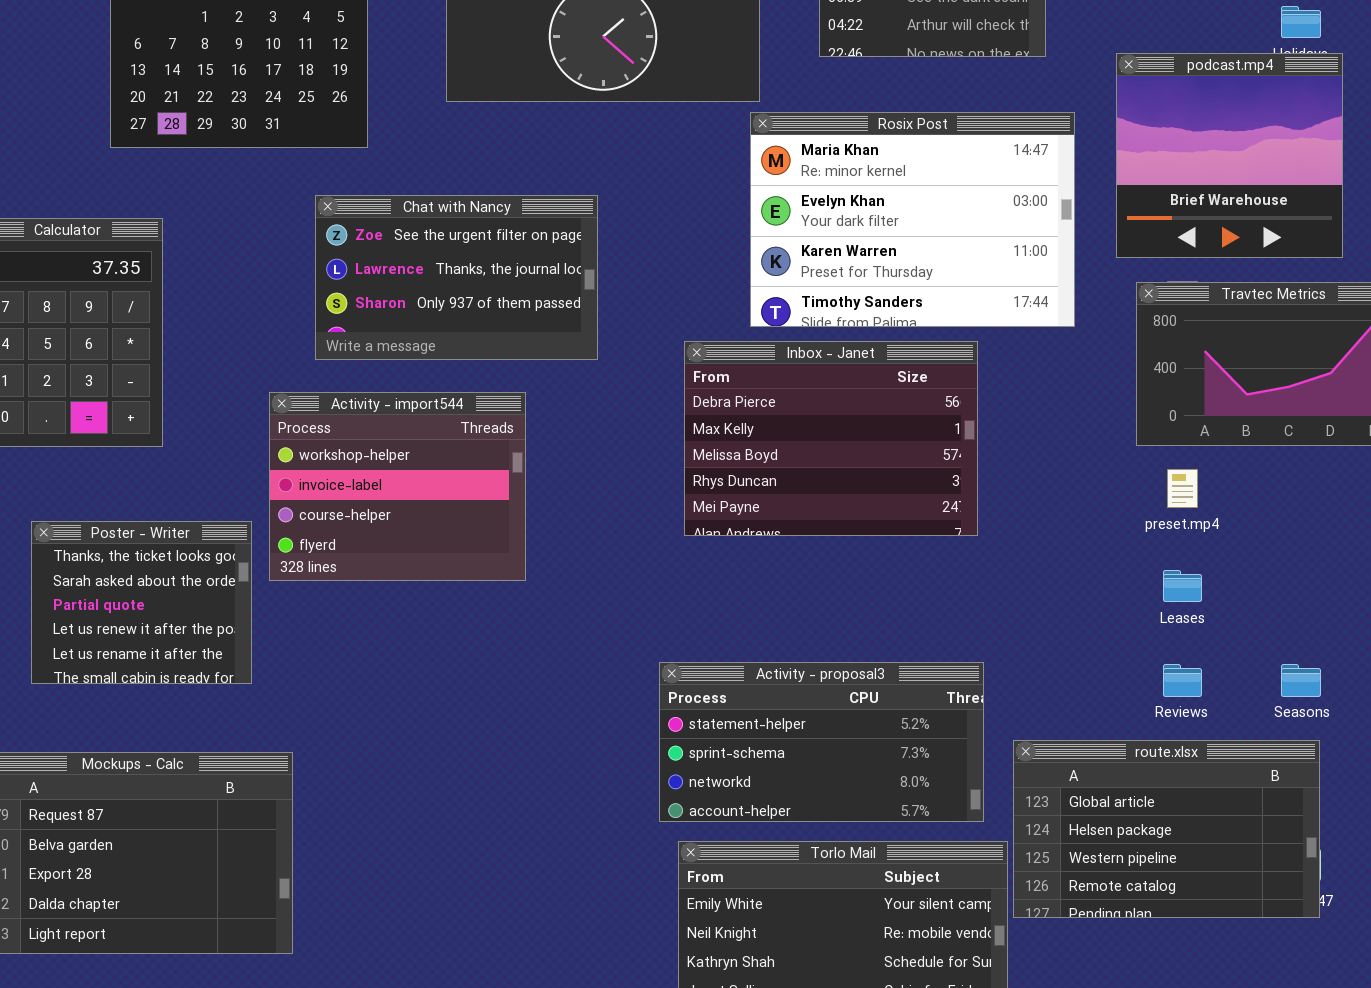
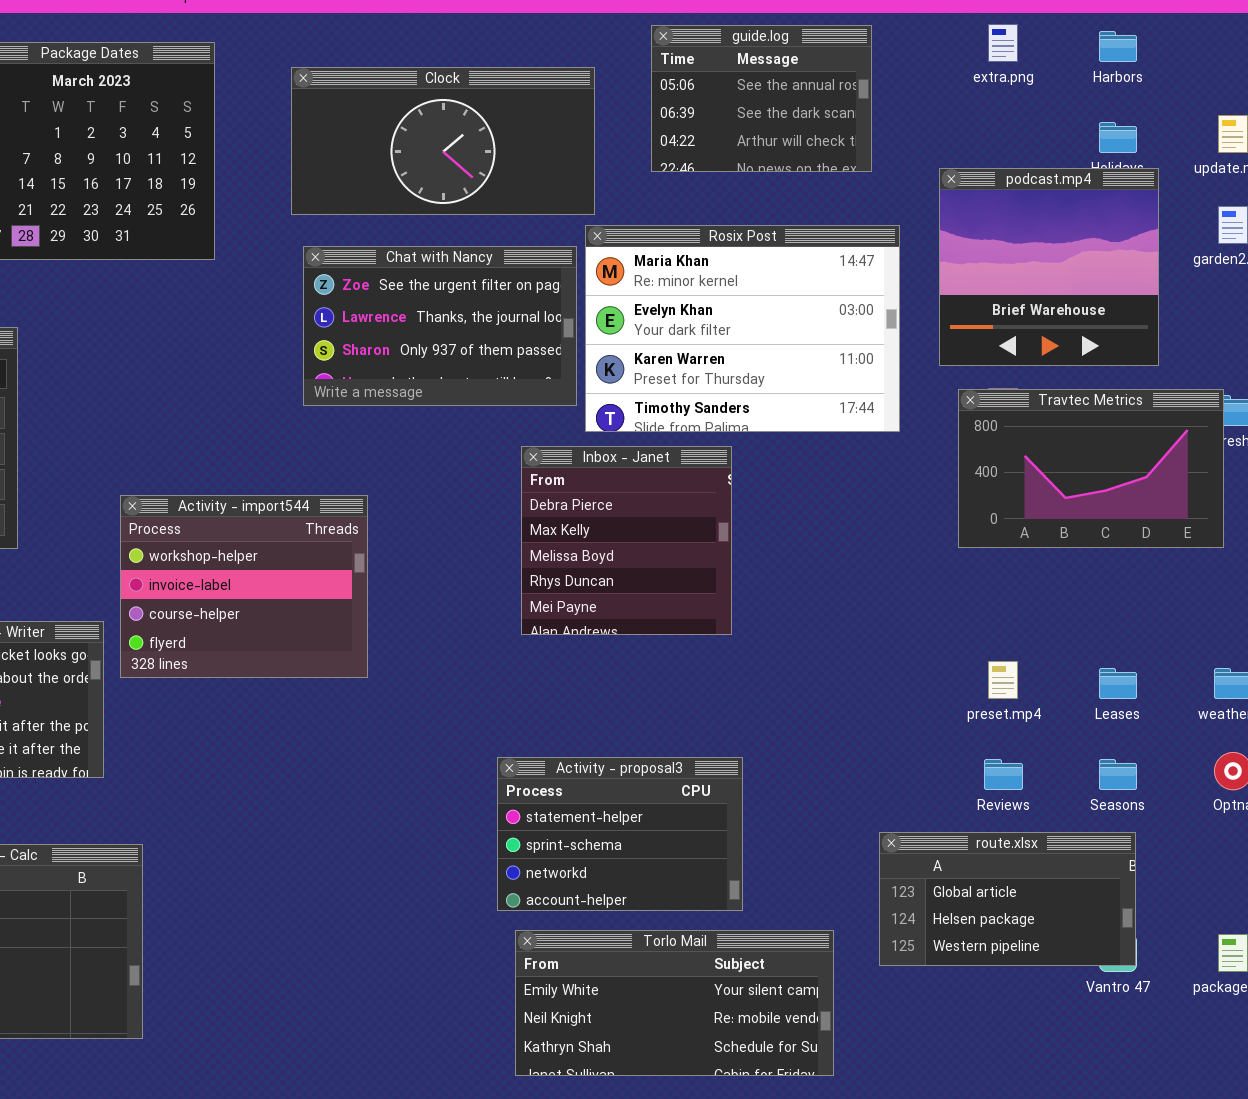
Chat with Nancy: [315,195,598,360] -> [303,246,577,406], moved
Inbox - Janet: [684,341,978,536] -> [521,446,732,635], resized
preset.mp4: [1167,469,1198,508] -> [988,661,1018,699], moved
Leases: [1163,570,1202,602] -> [1099,668,1137,699], moved
Activity - proposal3: [659,662,984,822] -> [497,757,743,911], resized
route.xlsx: [1013,740,1320,918] -> [879,832,1136,966], resized

